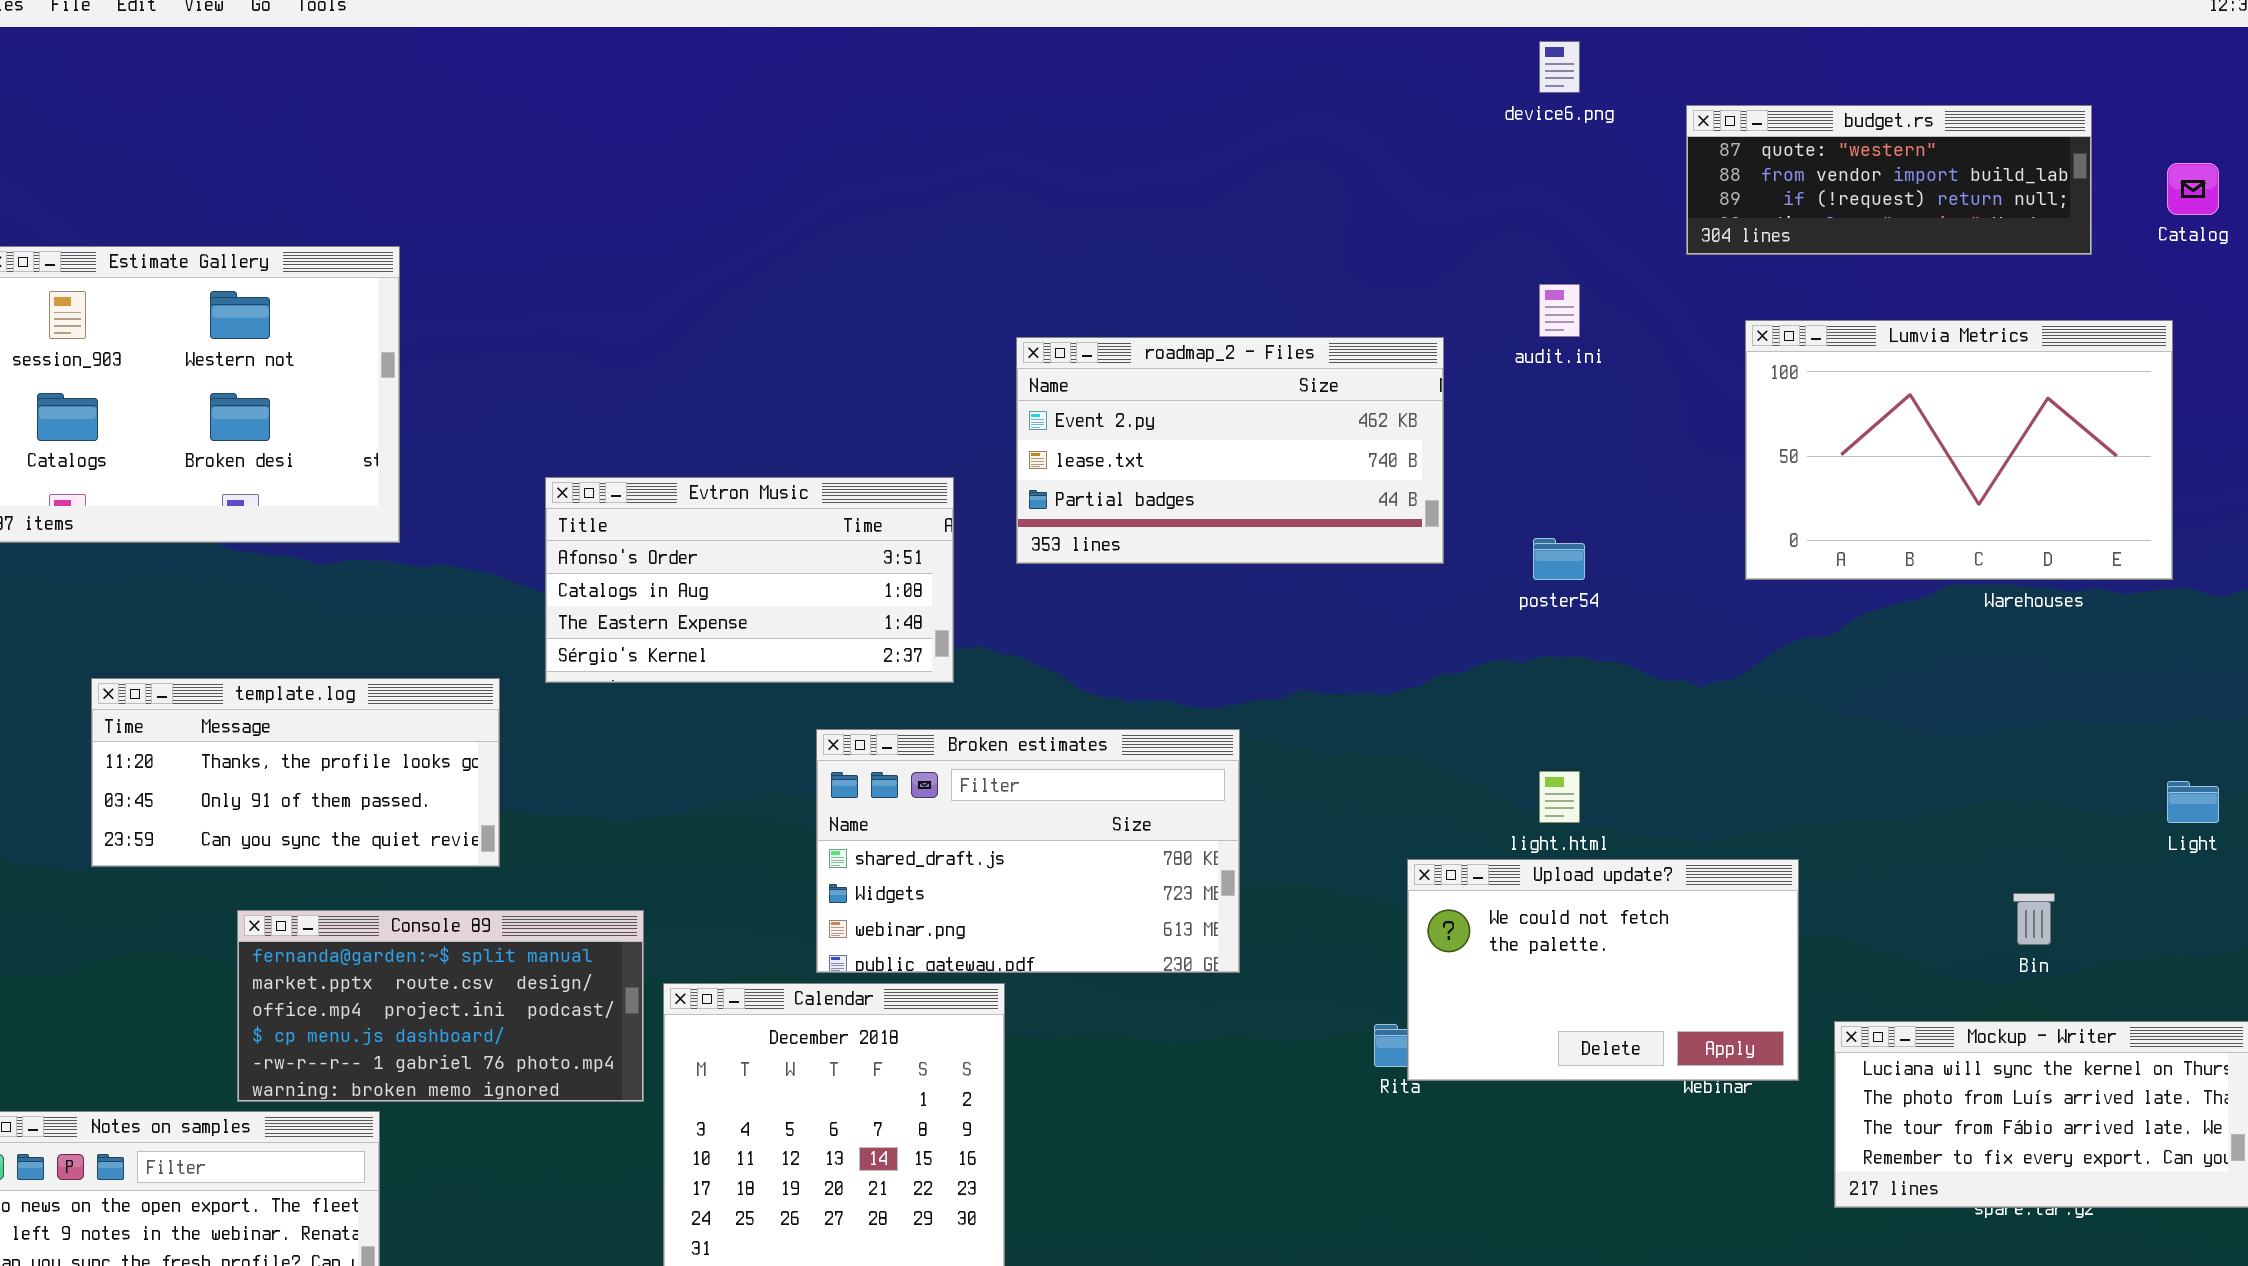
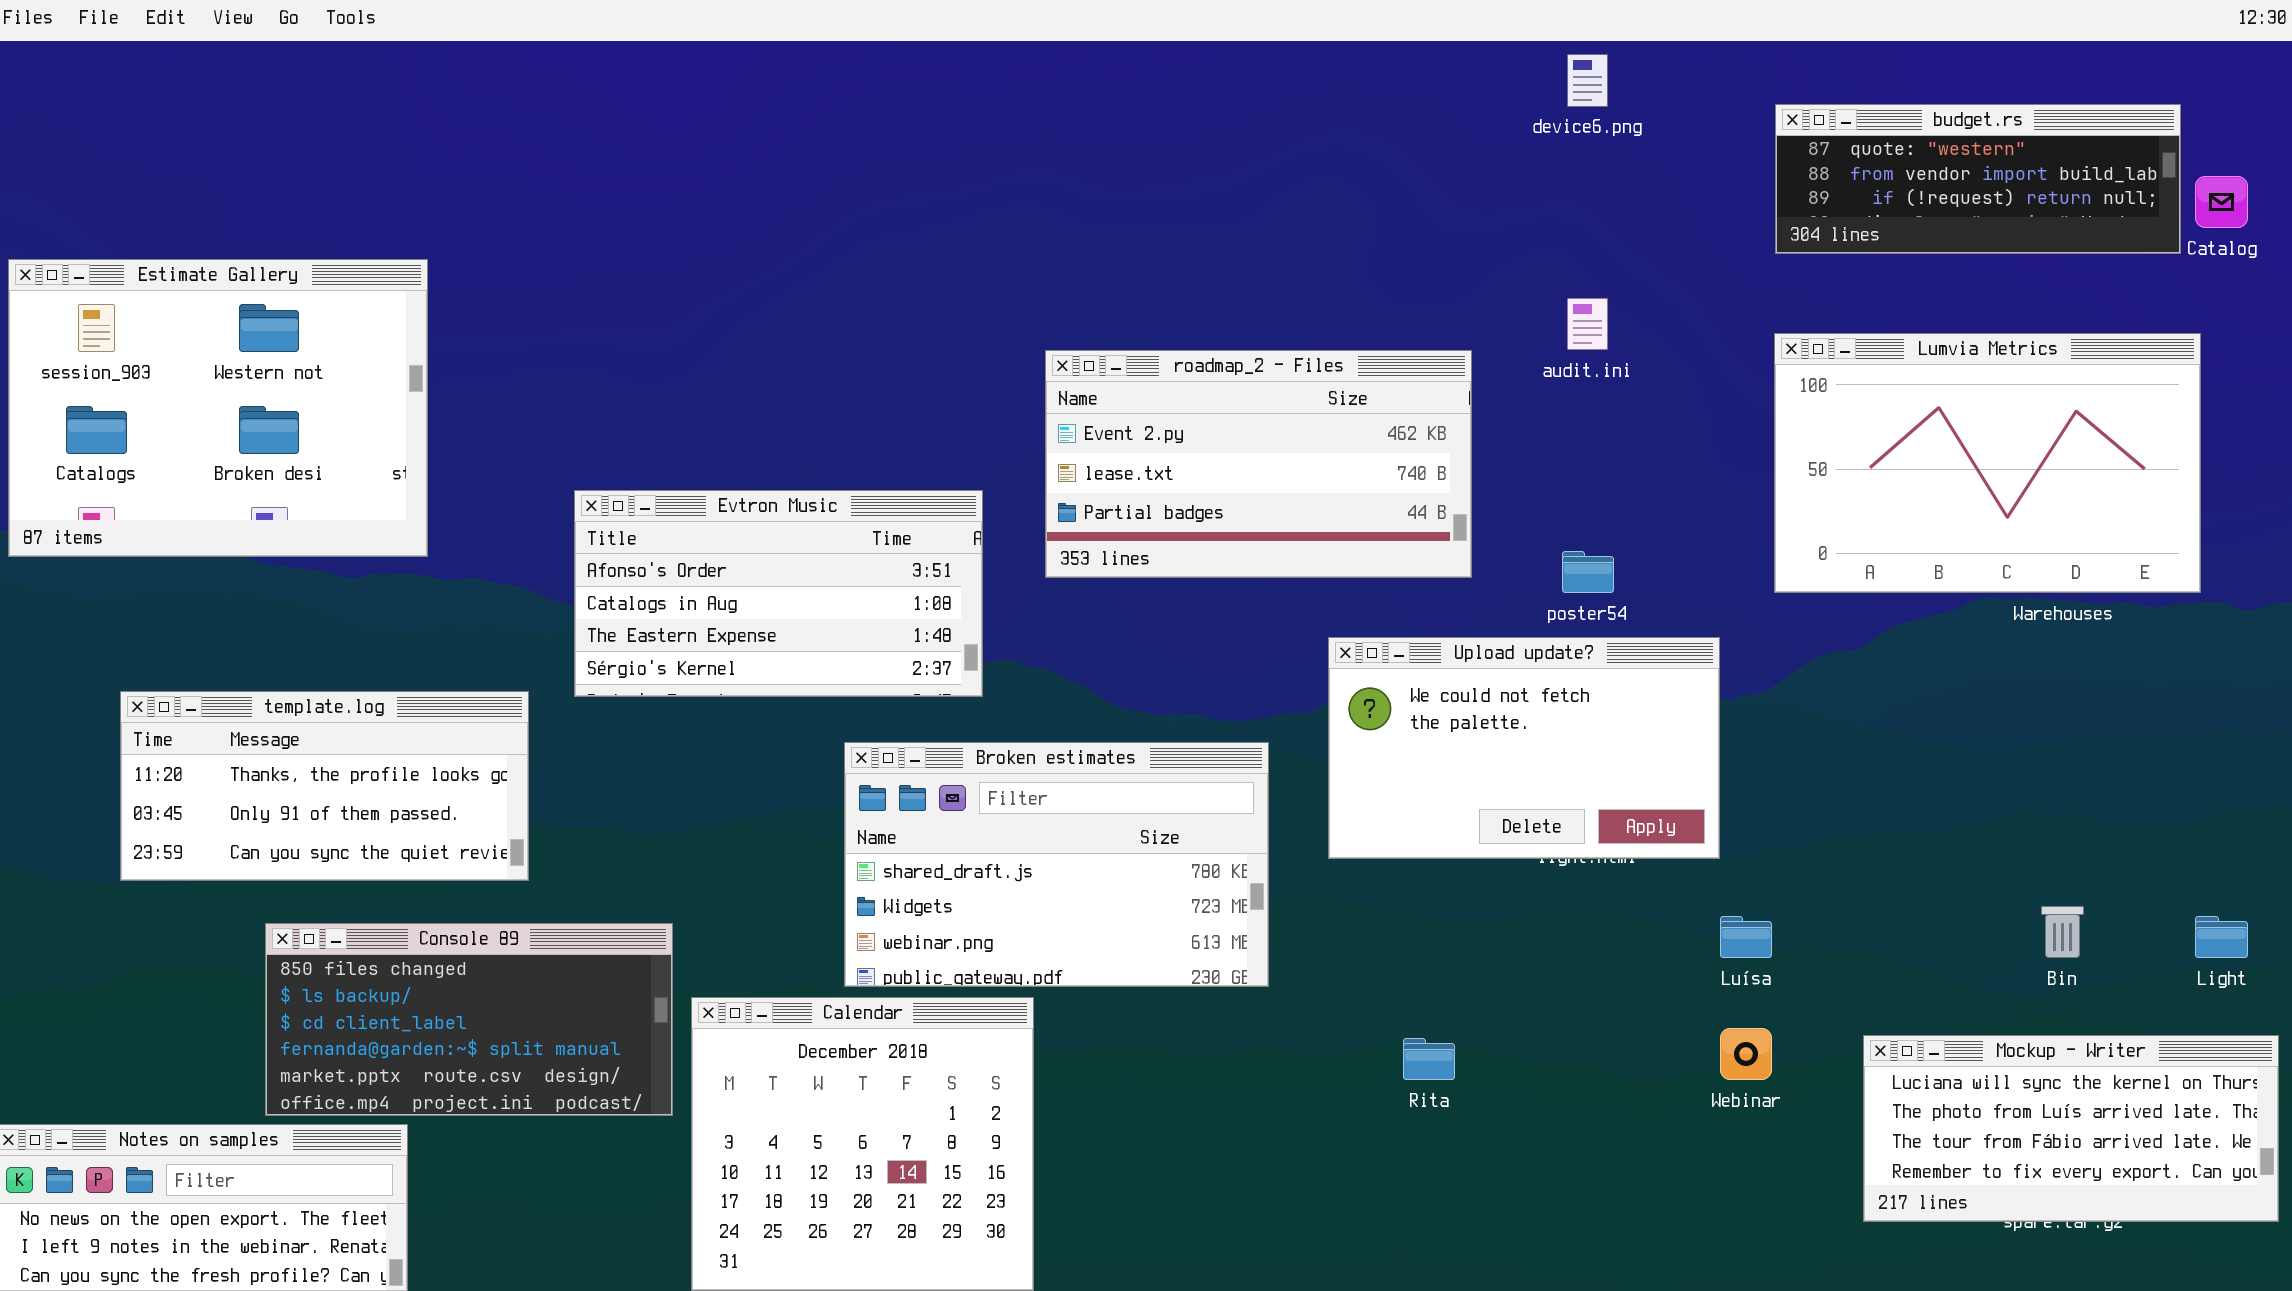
budget.rs: [1686,105,2092,255] -> [1775,104,2181,254], moved
Light: [2167,781,2219,823] -> [2195,916,2248,958], moved
Upload update?: [1407,859,1799,1081] -> [1328,637,1720,859], moved
Console 89: [237,910,644,1102] -> [265,923,673,1116], scrolled up 3 rows

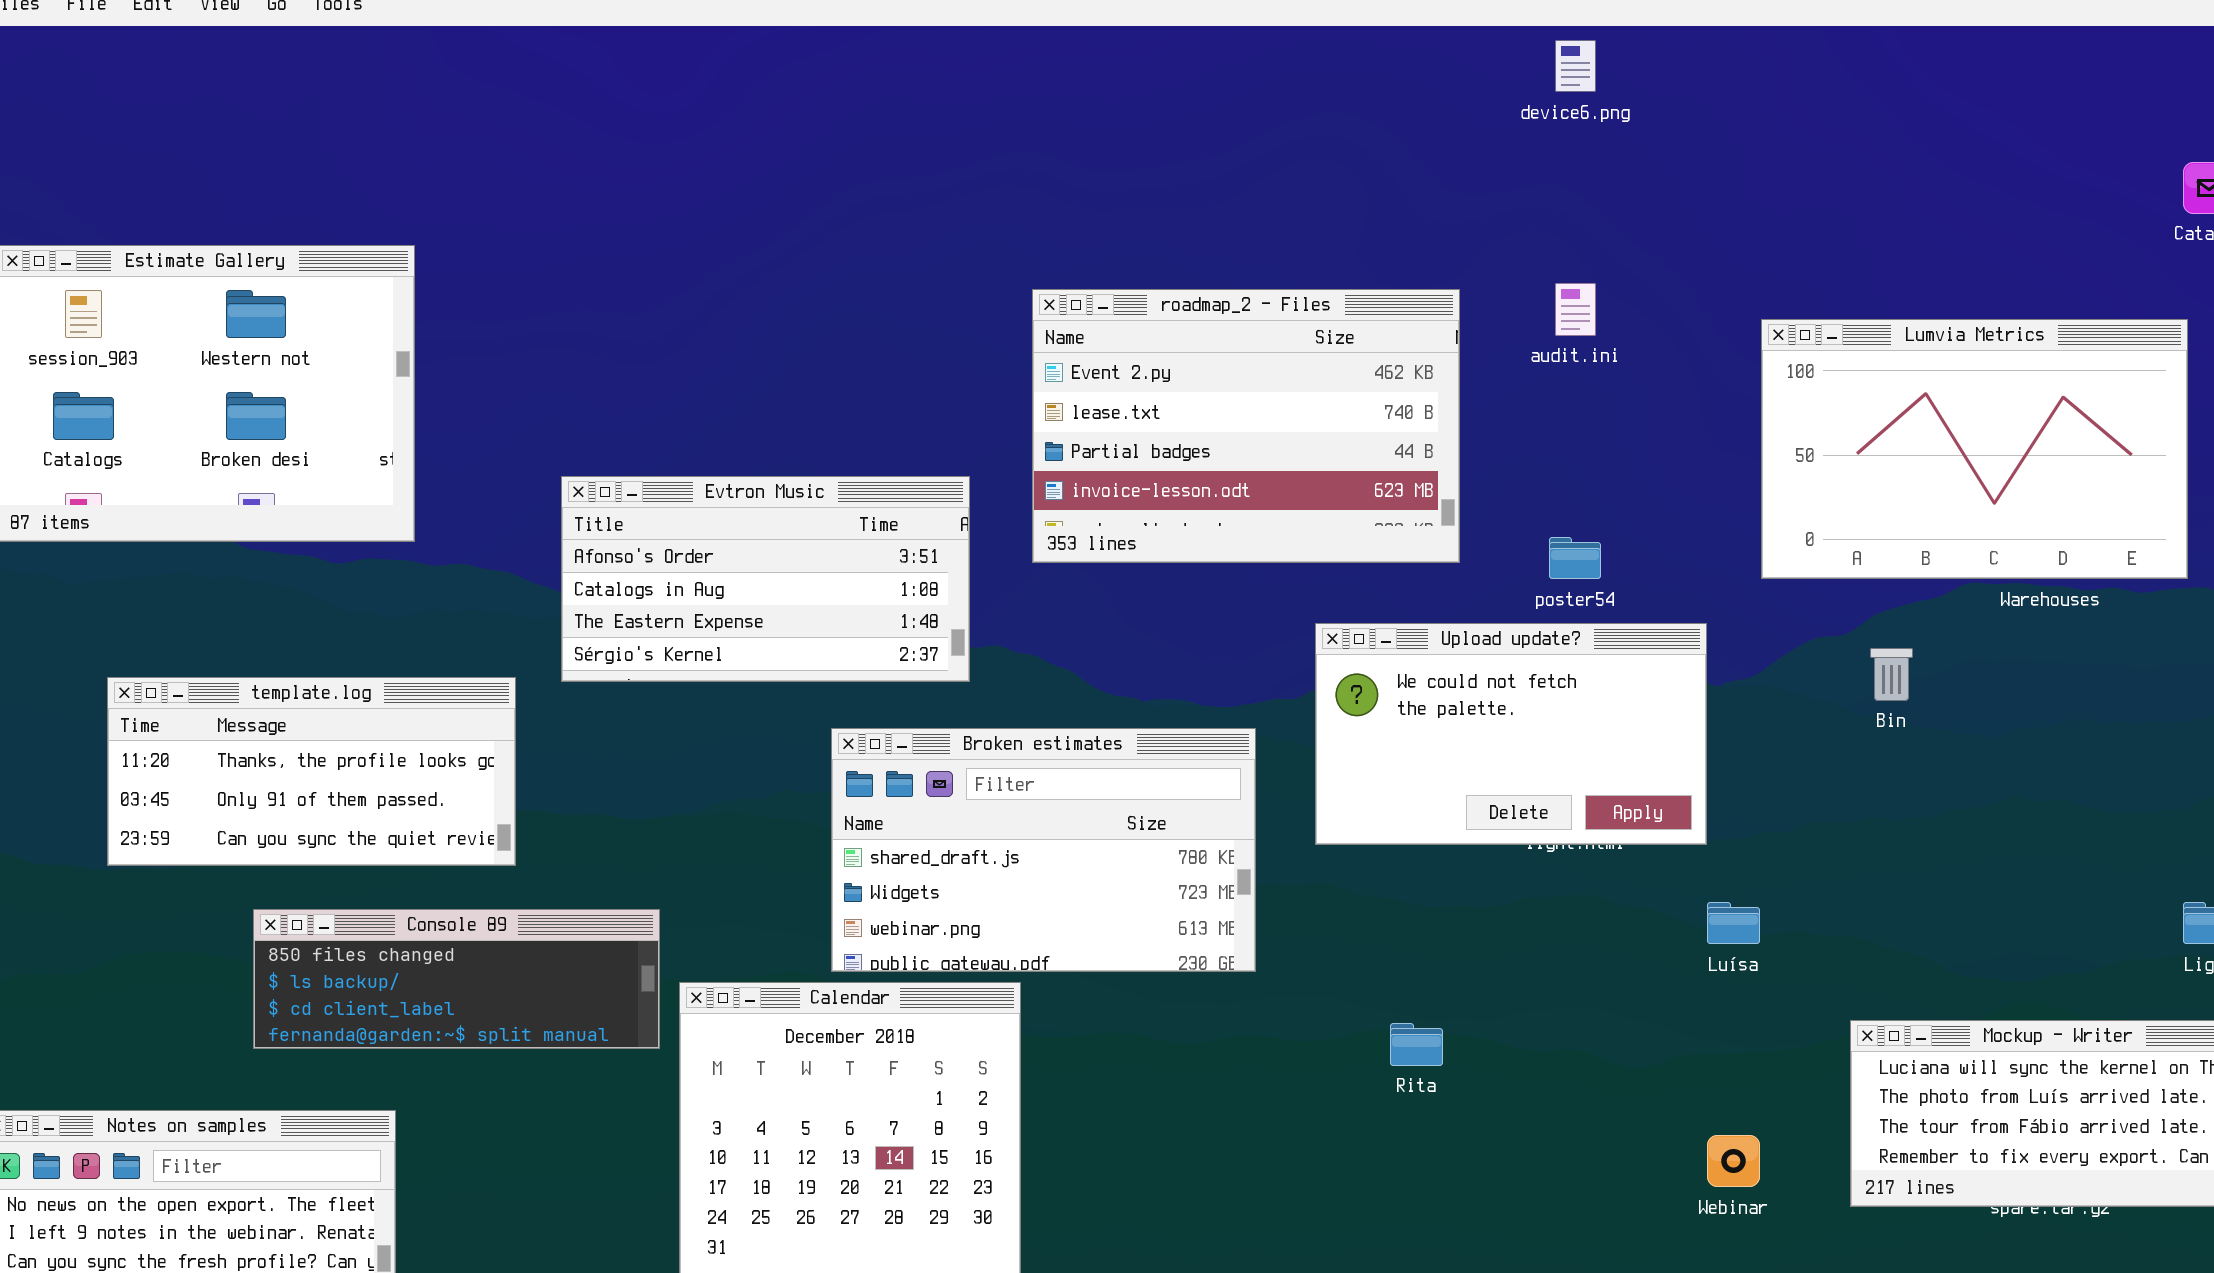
budget.rs: [1775,104,2181,254] -> none, closed
roadmap_2 - Files: [1045,350,1472,578] -> [1032,289,1460,563], resized
Bin: [2041,906,2084,958] -> [1870,648,1913,701], moved
Console 89: [265,923,673,1116] -> [253,909,660,1049], resized
Webinar: [1720,1028,1772,1080] -> [1707,1135,1760,1187], moved

